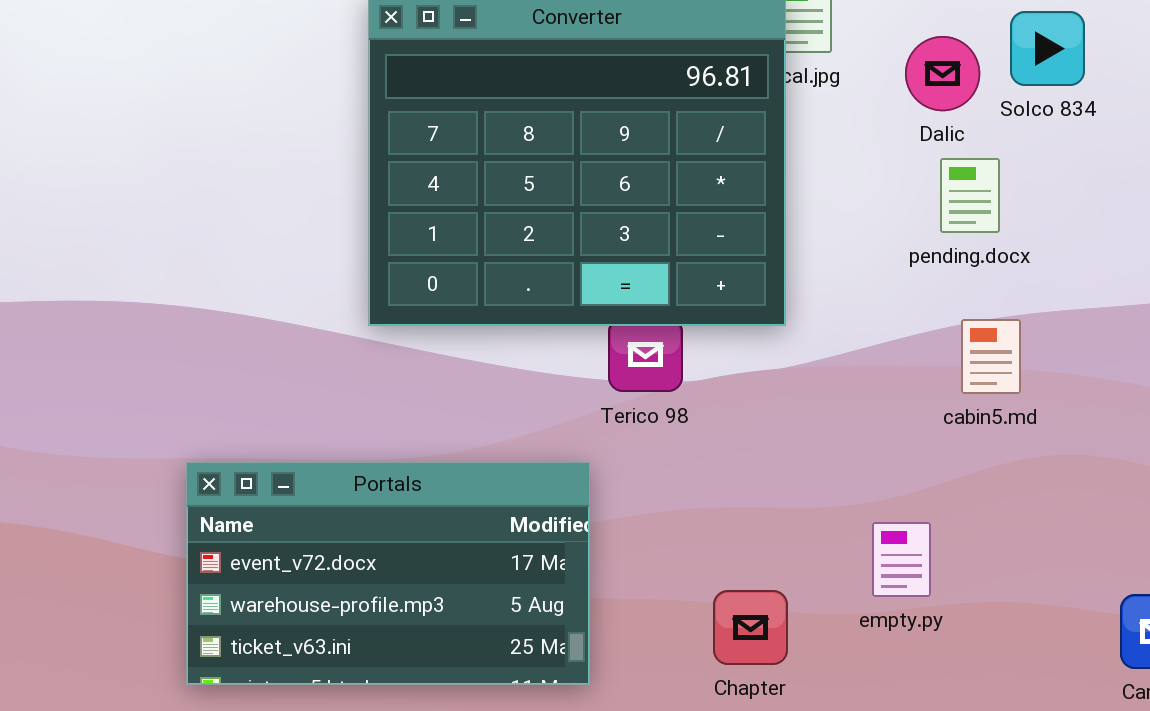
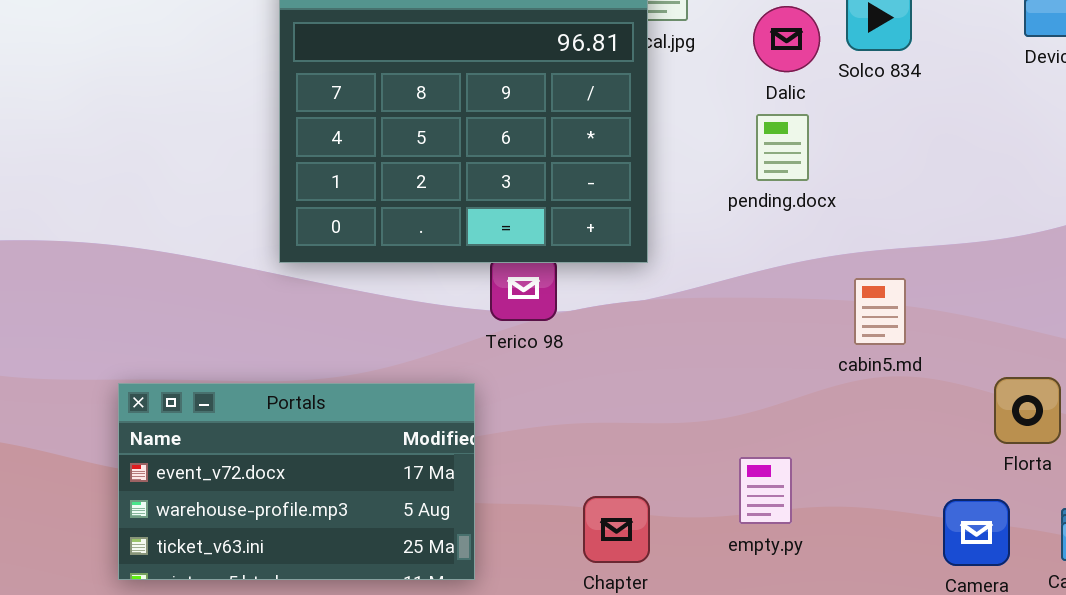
pending.docx: [940,158,1000,233] -> [756,114,809,181], moved
cabin5.md: [961,319,1021,394] -> [854,278,906,345], moved
empty.py: [872,522,931,597] -> [739,457,792,524], moved

